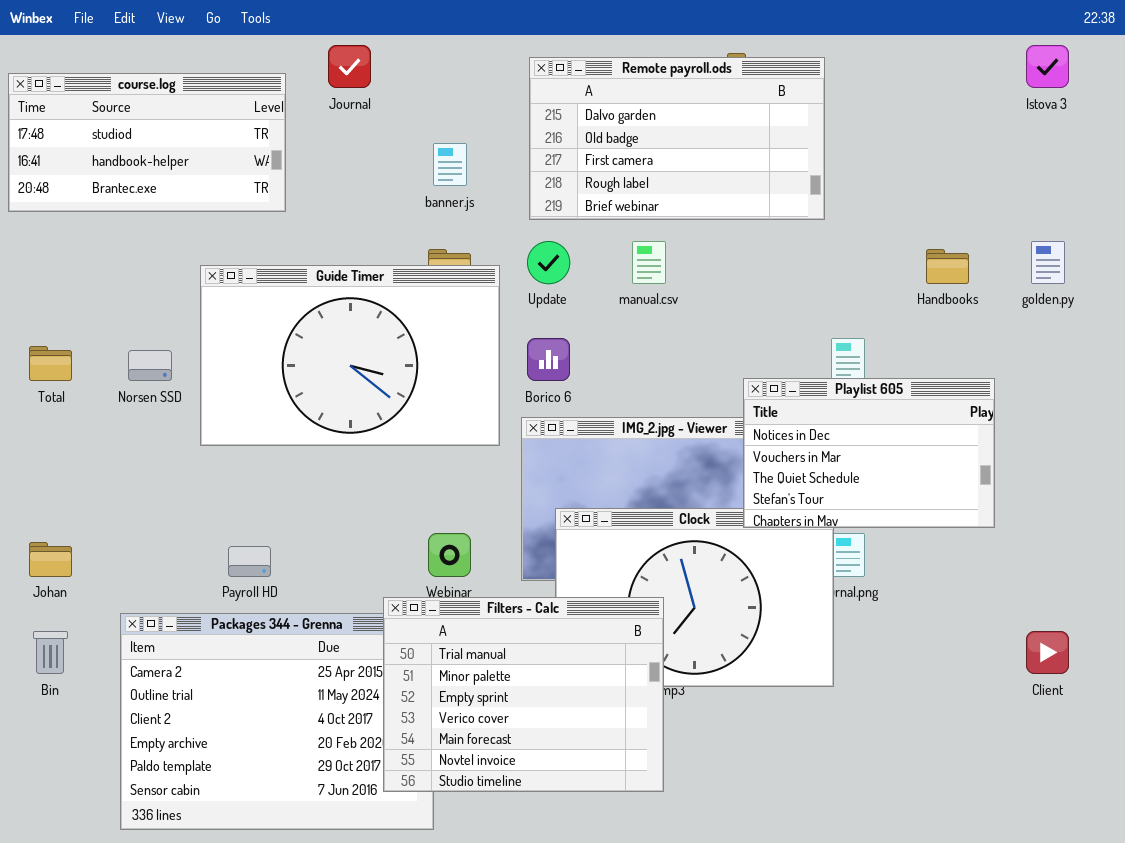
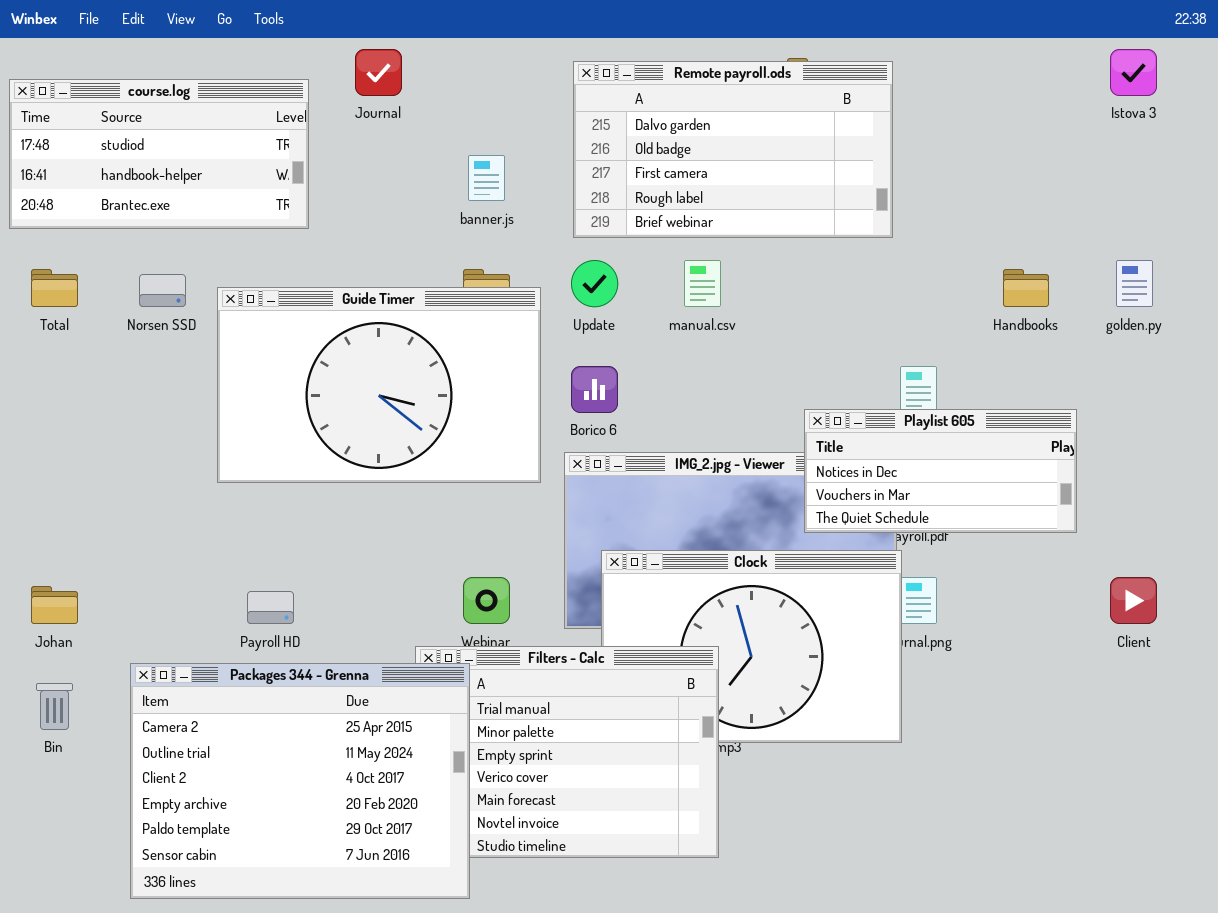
Total: [29,346,72,381] -> [31,269,78,307], moved
Norsen SSD: [128,350,172,381] -> [139,274,186,307], moved
Playlist 605: [743,378,995,528] -> [804,409,1077,533], resized
Packages 344 - Grenna: [120,613,434,830] -> [130,663,470,899], raised
Client: [1026,631,1069,674] -> [1110,577,1157,624], moved

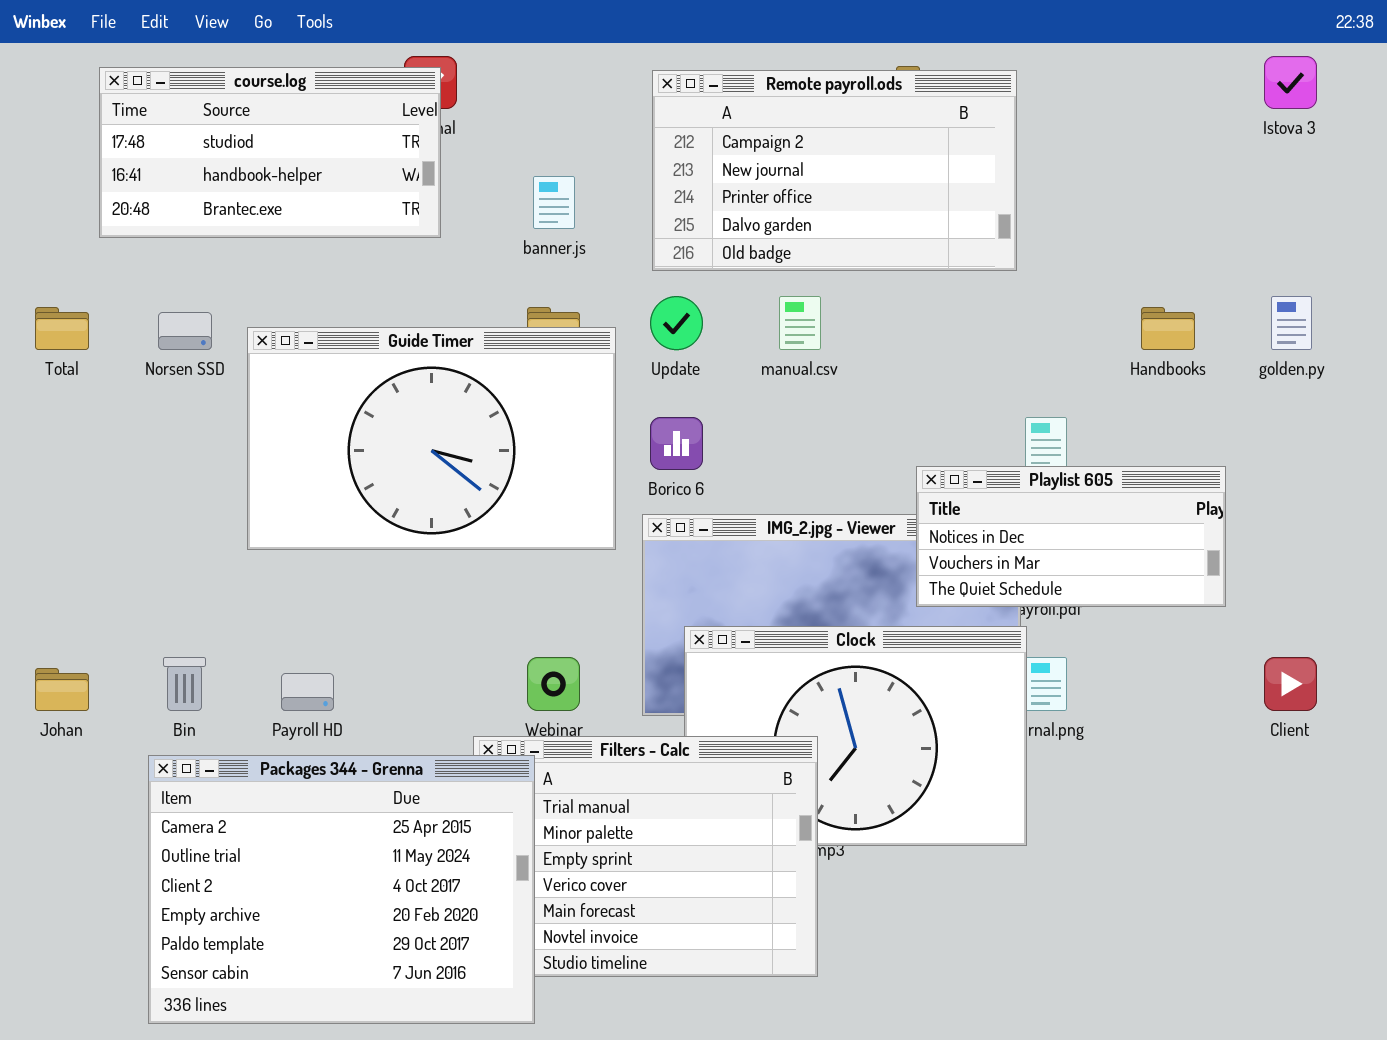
Remote payroll.ods: [573,61,893,238] -> [652,70,1017,271], scrolled up 3 rows
course.log: [9,79,309,229] -> [99,67,441,238], moved
Bin: [36,683,73,730] -> [163,657,206,711], moved

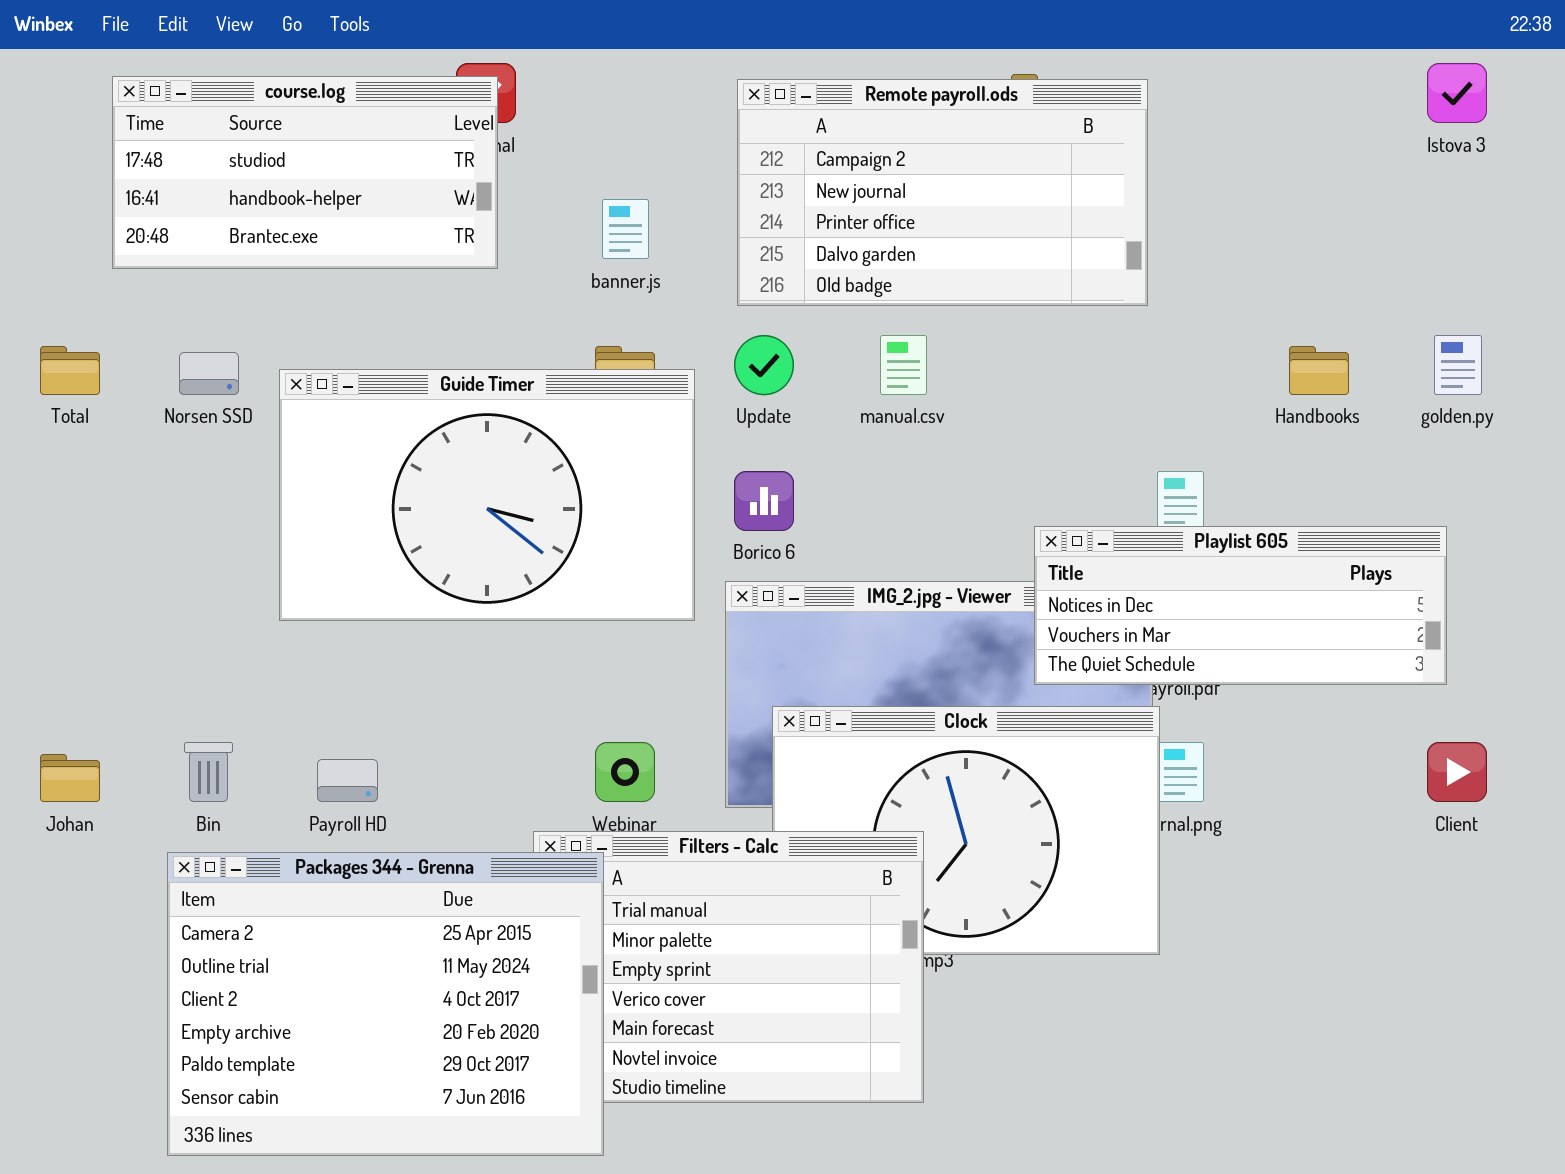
Playlist 605: [916,466,1226,607] -> [1034,526,1447,685], resized

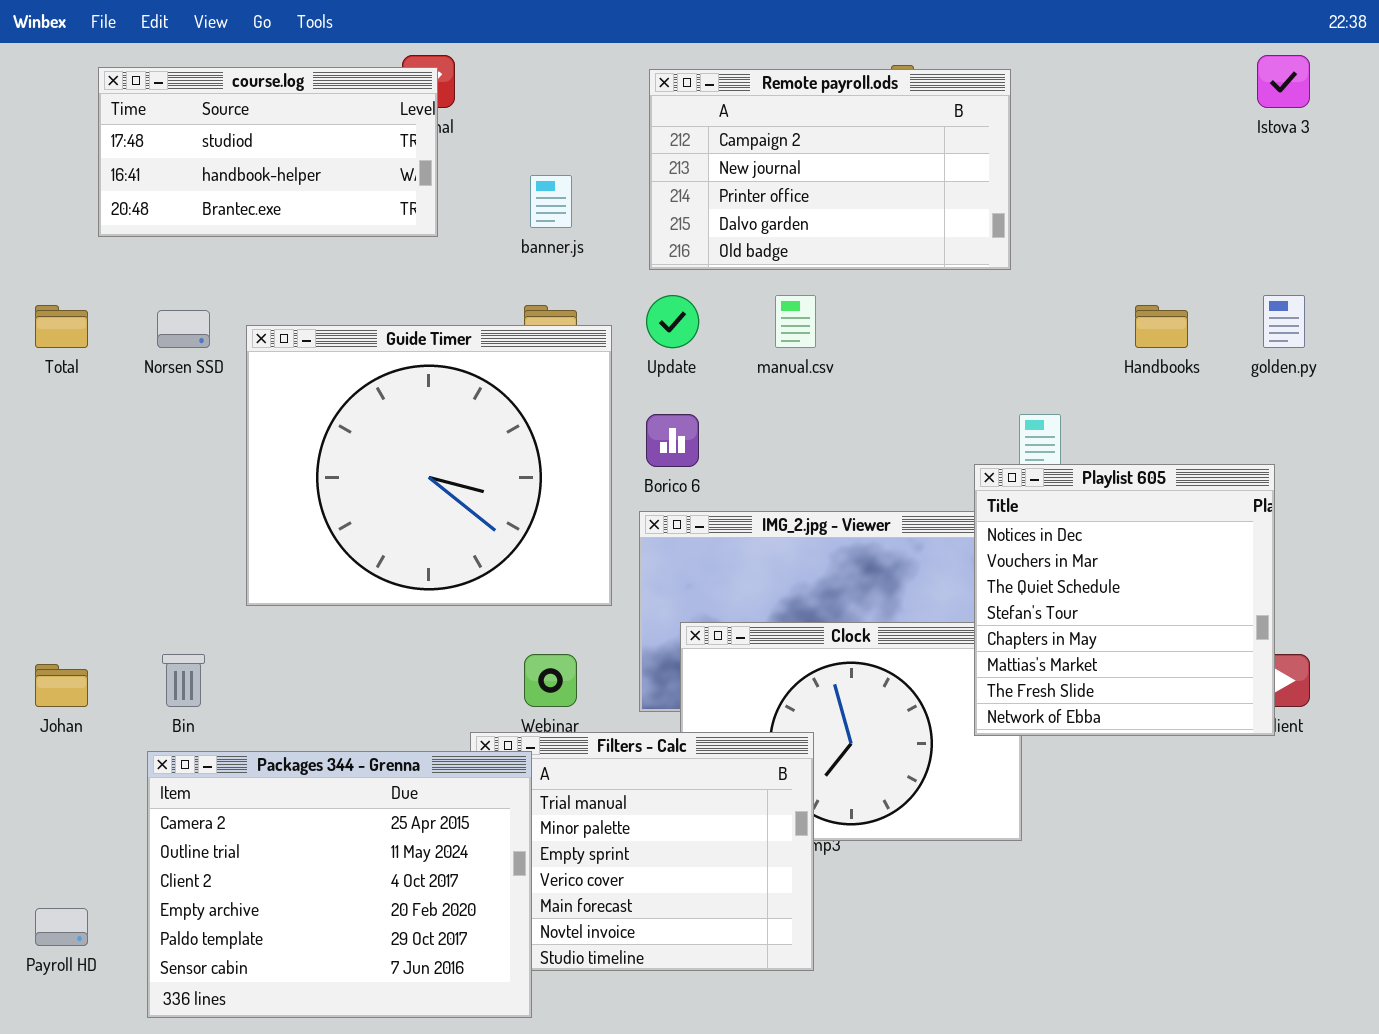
Guide Timer: [279,369,695,621] -> [246,325,612,606], resized
Playlist 605: [1034,526,1447,685] -> [974,464,1275,736], resized
Payroll HD: [317,759,378,802] -> [35,908,88,946], moved

